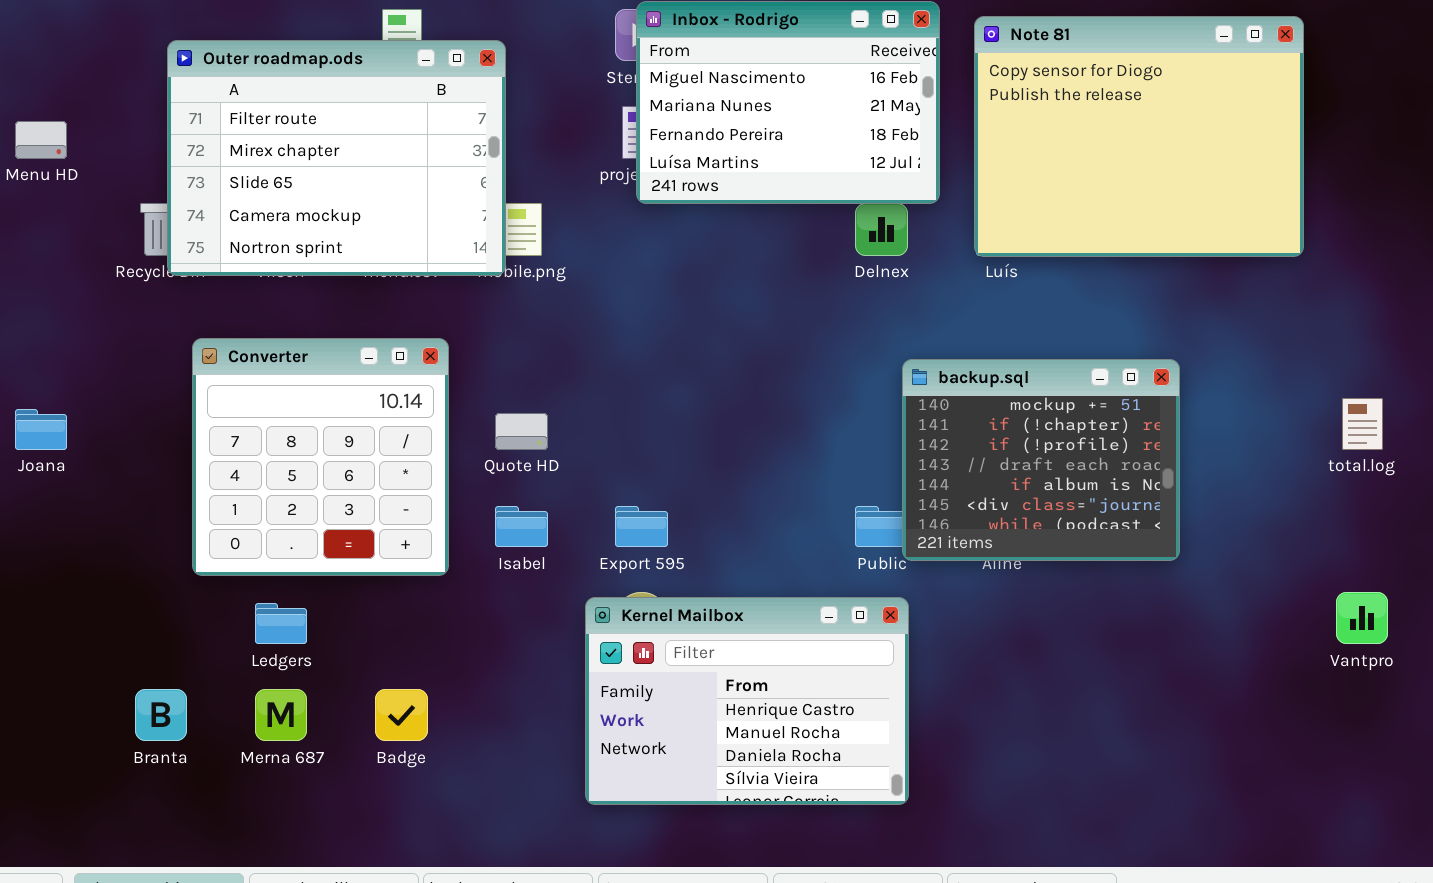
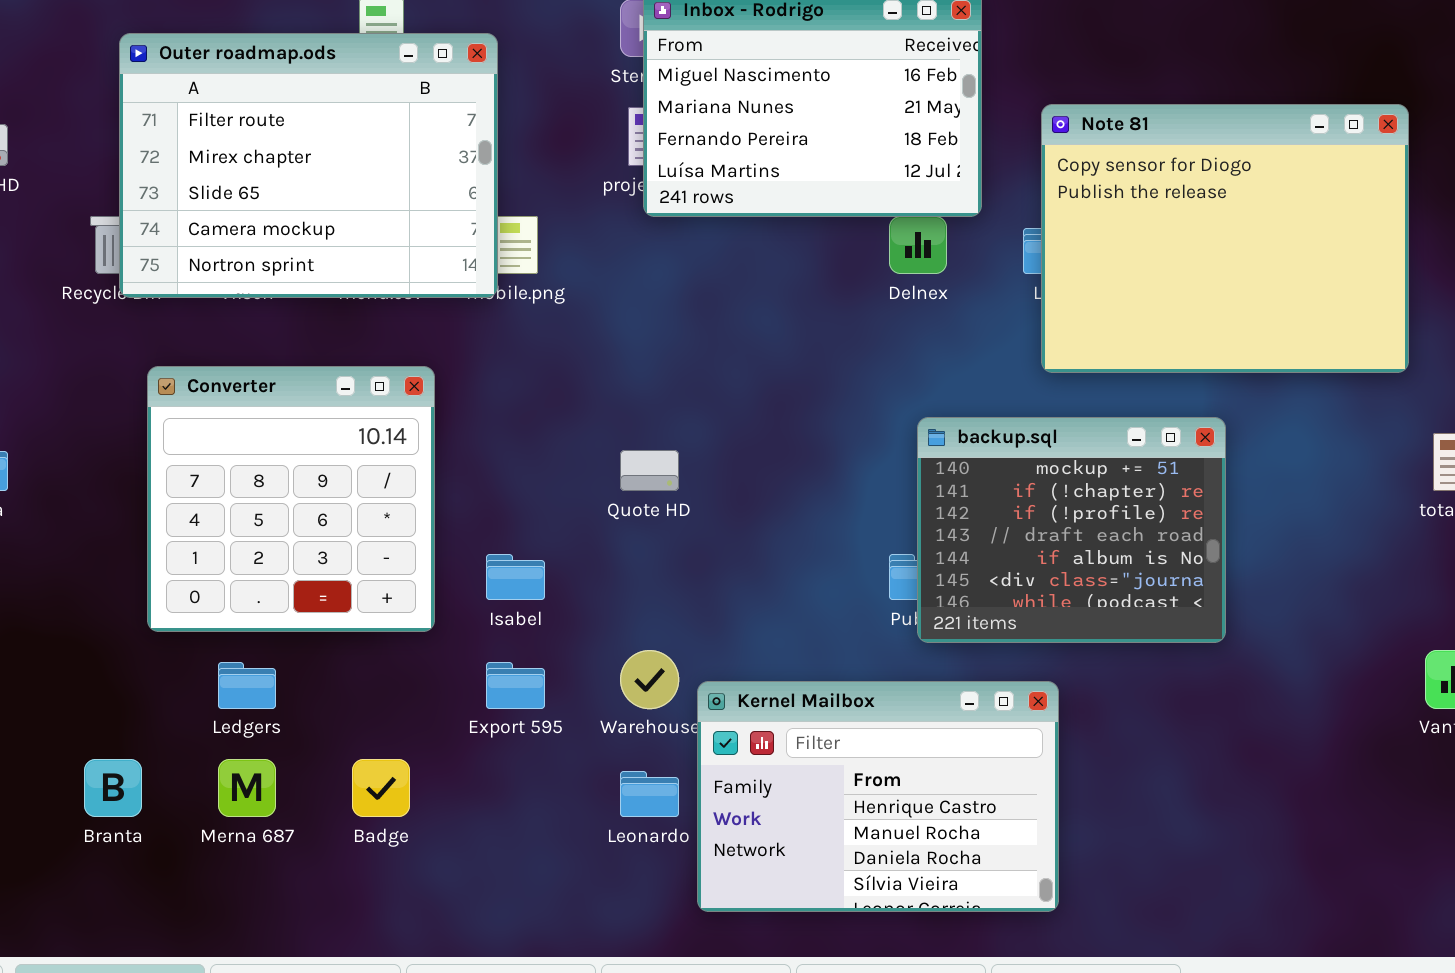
Note 81: [974,16,1304,257] -> [1041,104,1409,373], moved
backup.sql: [902,359,1180,561] -> [917,417,1226,643], moved
Quote HD: [495,413,548,450] -> [620,450,679,491], moved
Export 595: [615,506,668,547] -> [486,662,545,709], moved
Kernel Mailbox: [585,597,909,805] -> [697,681,1059,912], moved

